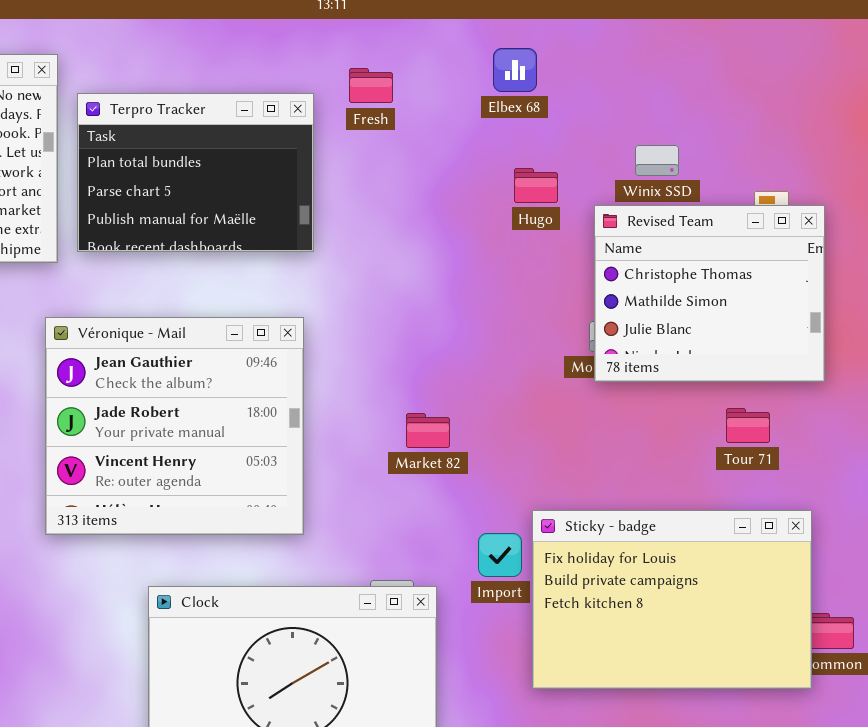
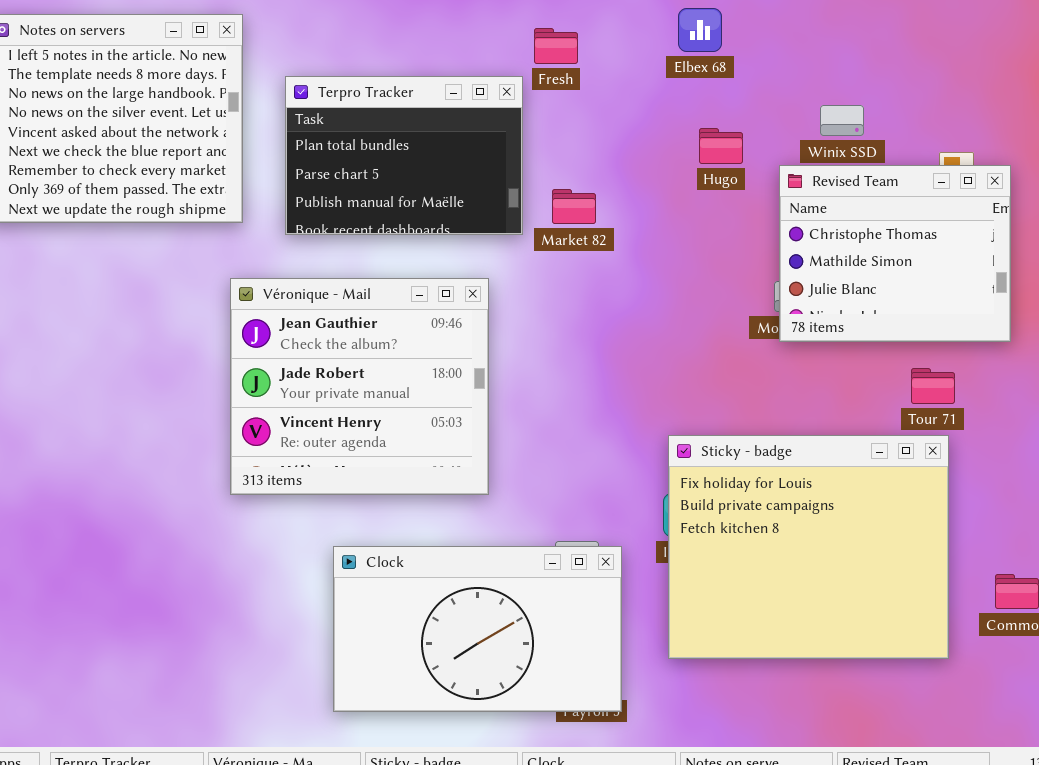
Terpro Tracker: [77,93,314,252] -> [285,76,523,235], moved
Market 82: [406,413,450,448] -> [552,189,596,224], moved
Sticky - badge: [532,510,812,689] -> [668,435,949,659], moved, resized

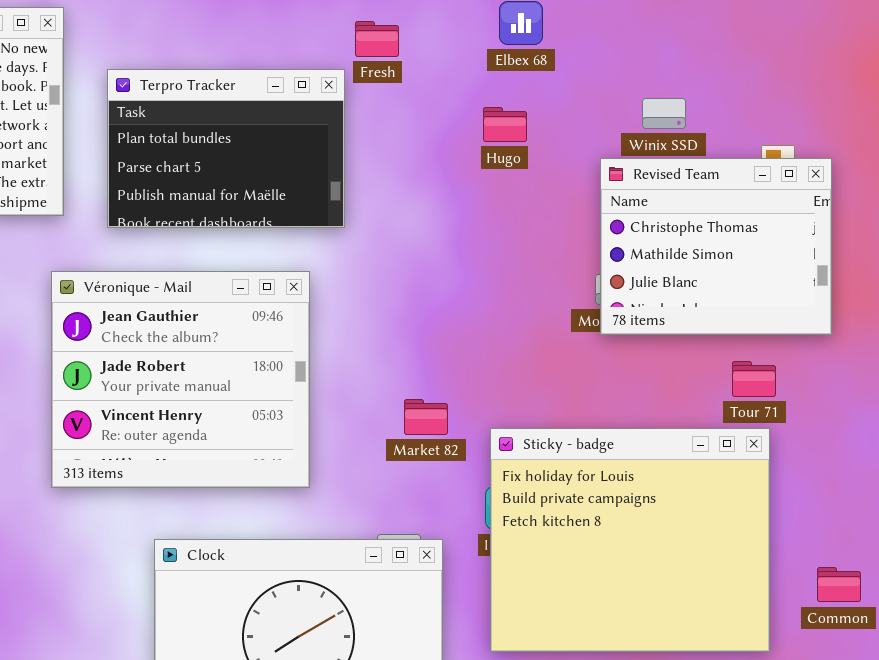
Hugo: [699,128,743,164] -> [483,107,527,142], moved
Market 82: [552,189,596,224] -> [404,399,448,435], moved

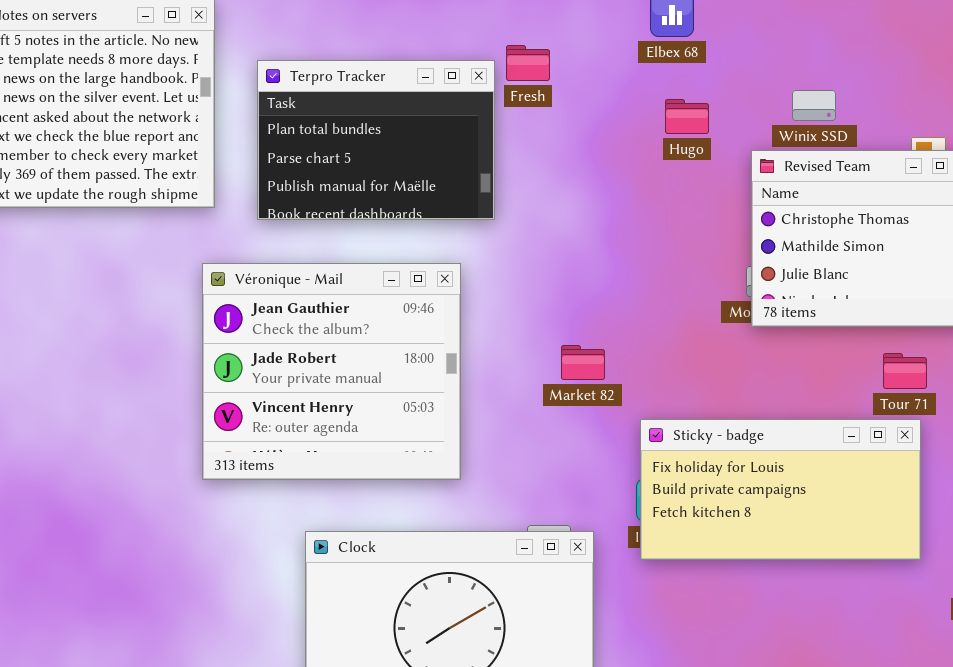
Fresh: [355,21,399,57] -> [506,45,550,81], moved
Hugo: [483,107,527,142] -> [665,99,709,134], moved
Market 82: [404,399,448,435] -> [561,345,605,380], moved
Sticky - badge: [490,428,770,652] -> [640,419,921,560], resized

